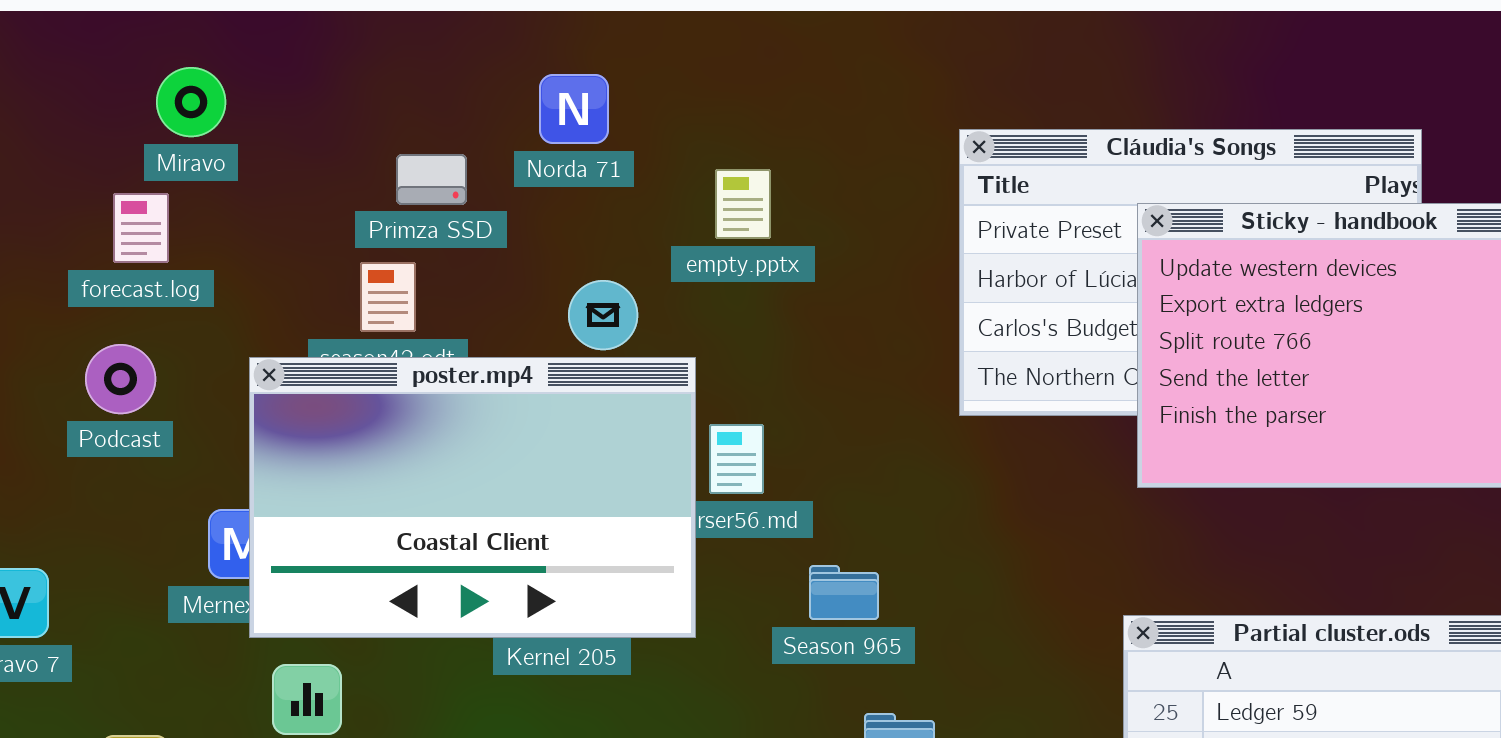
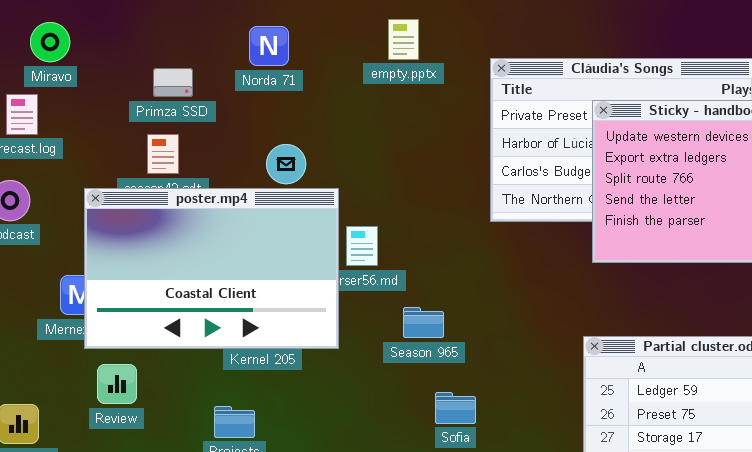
Primza SSD: [396,154,467,205] -> [153,68,193,97], moved
empty.pptx: [715,169,771,239] -> [388,19,419,60], moved

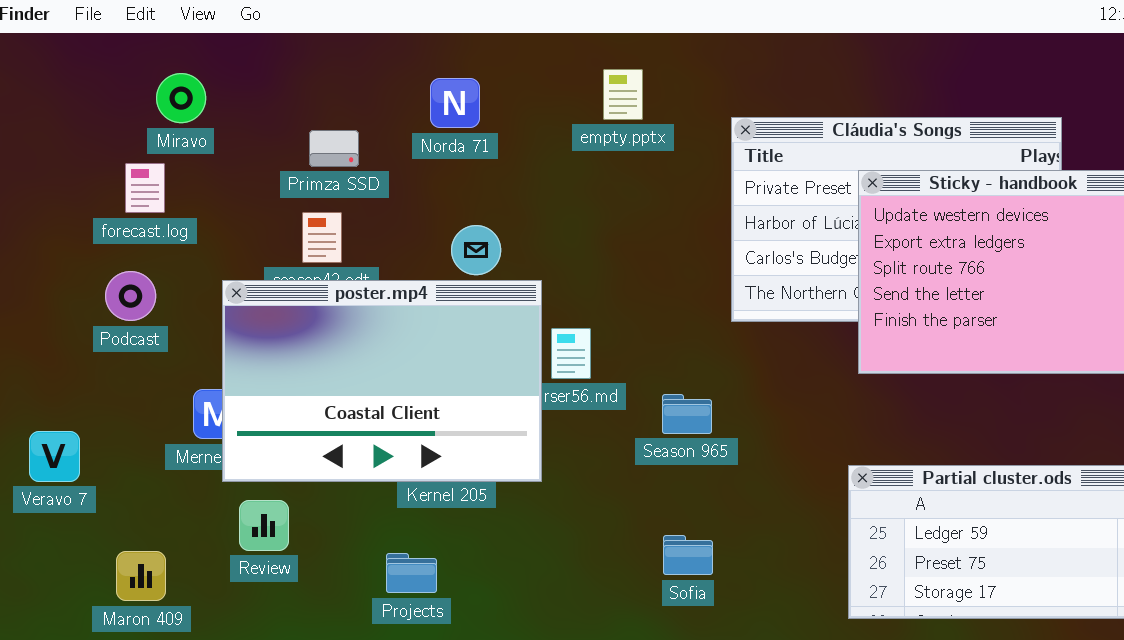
Season 965: [403,307,444,338] -> [662,394,712,434], moved

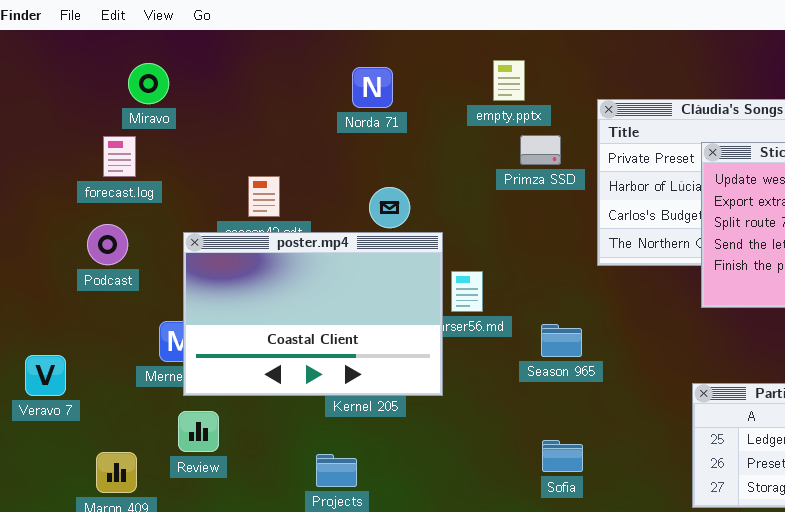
Primza SSD: [309,130,359,167] -> [520,135,561,165], moved
Review: [239,500,289,551] -> [178,411,219,452], moved

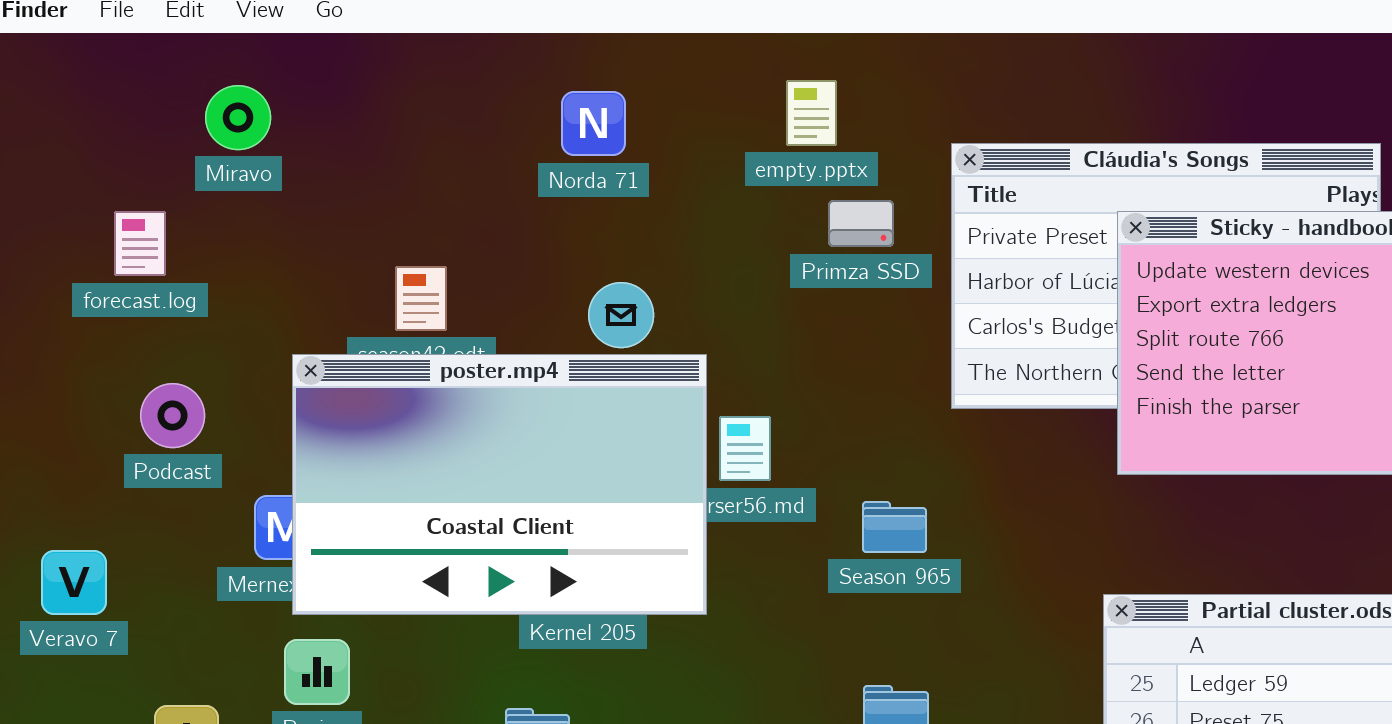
forecast.log: [103,136,136,177] -> [114,211,166,276], moved
Podcast: [87,224,128,265] -> [140,383,205,448], moved

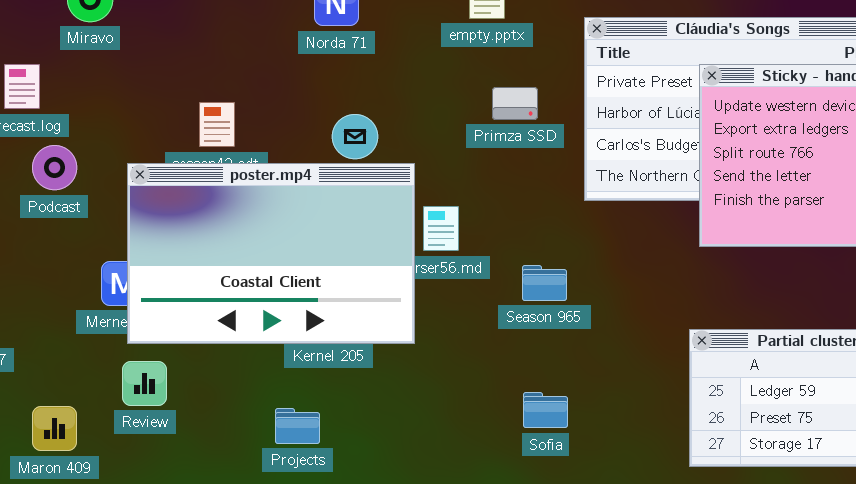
Primza SSD: [828,200,894,247] -> [492,87,538,120], moved
Podcast: [140,383,205,448] -> [32,145,77,190], moved

